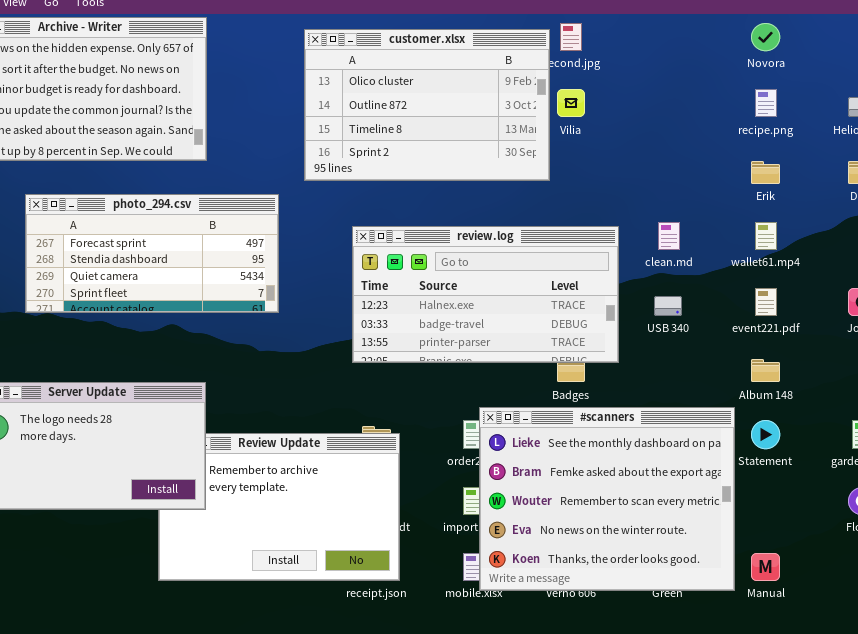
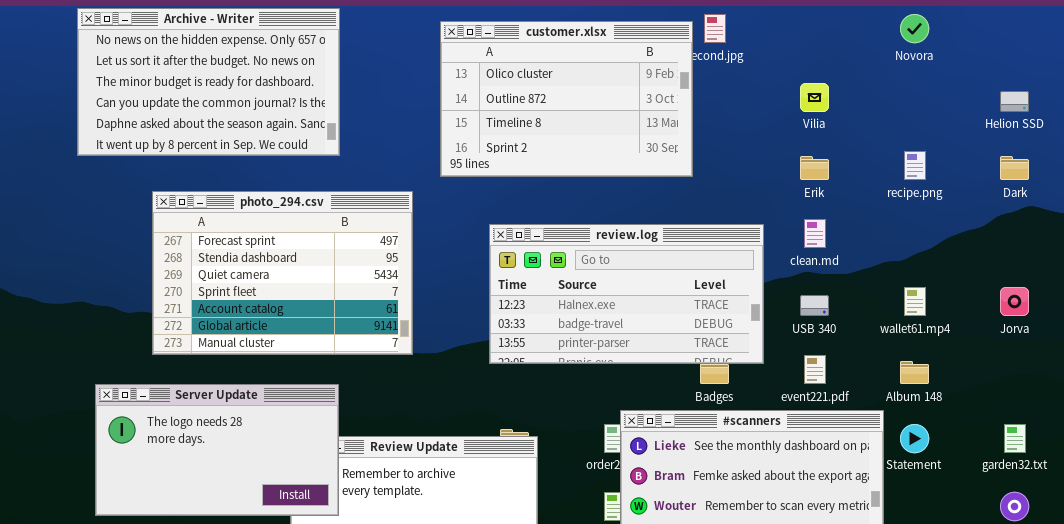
Vilia: [557,89,585,117] -> [800,83,829,112], moved
recipe.png: [755,89,777,117] -> [904,151,926,180], moved
Erik: [751,161,780,184] -> [800,156,829,180], moved
photo_294.csv: [25,194,279,313] -> [152,191,413,355], resized
wallet61.mp4: [755,222,777,250] -> [904,287,926,316], moved
event221.pdf: [755,288,777,316] -> [804,355,826,384], moved

